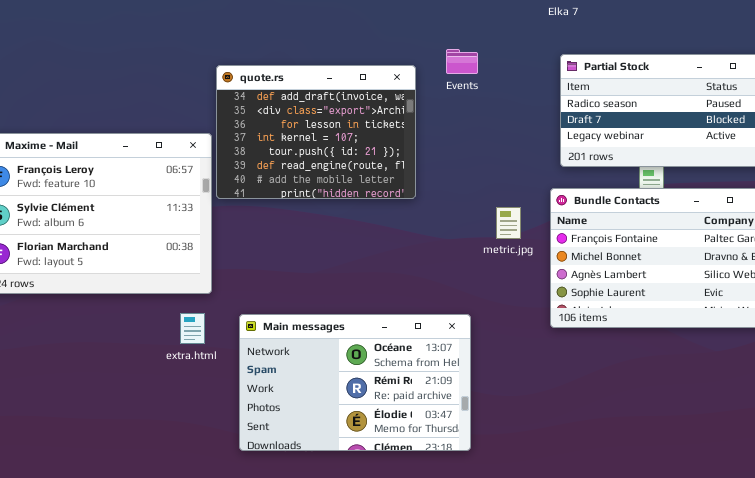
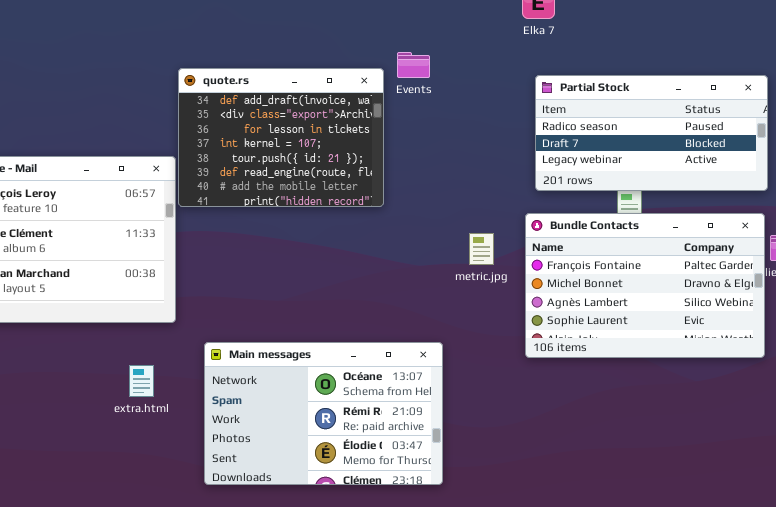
Events: [446,49,478,74] -> [397,52,430,78], moved
quote.rs: [216,65,416,199] -> [178,68,384,207], moved
extra.html: [180,313,205,344] -> [129,365,154,397], moved

